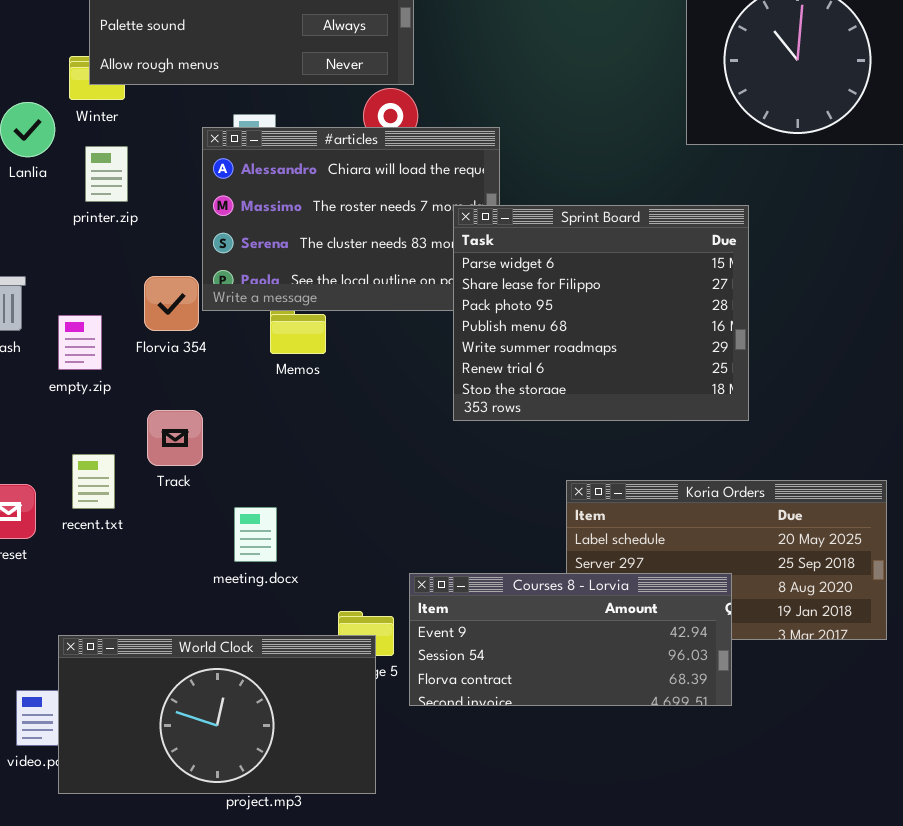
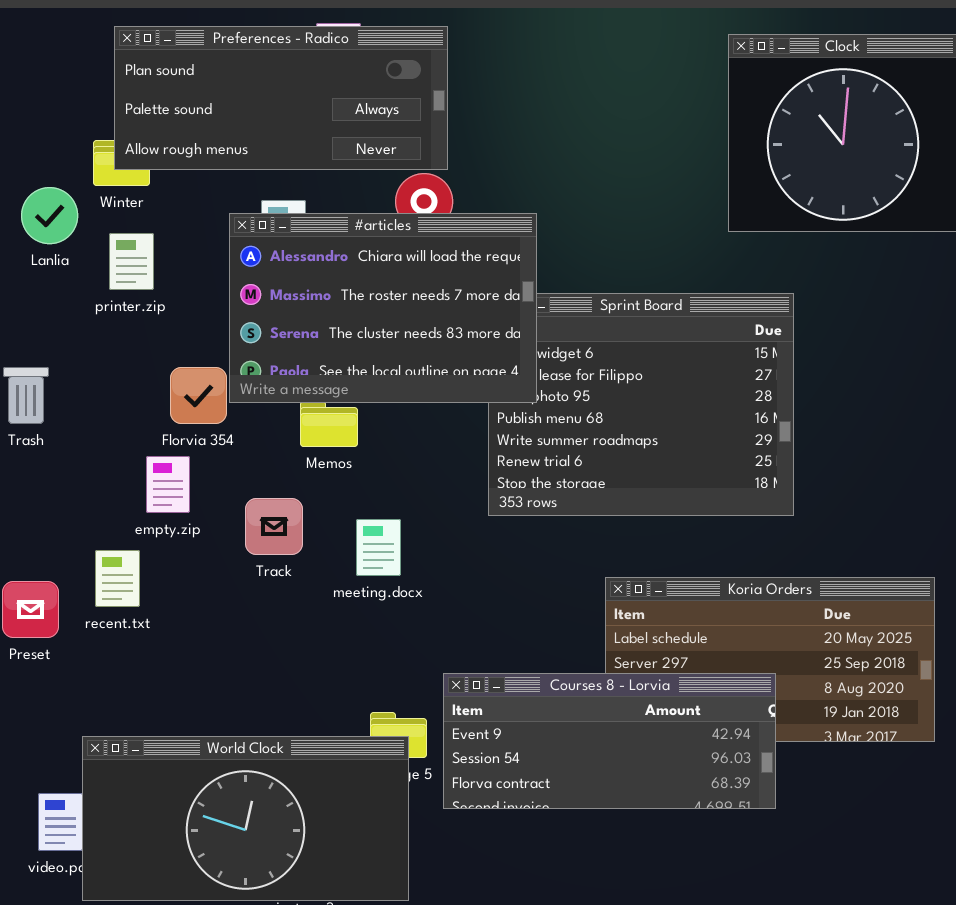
#articles: [202,127,500,311] -> [229,213,537,403], raised
empty.zip: [58,315,102,370] -> [146,456,190,513], moved
Track: [147,410,203,466] -> [245,498,303,555], moved
meeting.docx: [234,507,277,562] -> [356,519,401,576], moved

